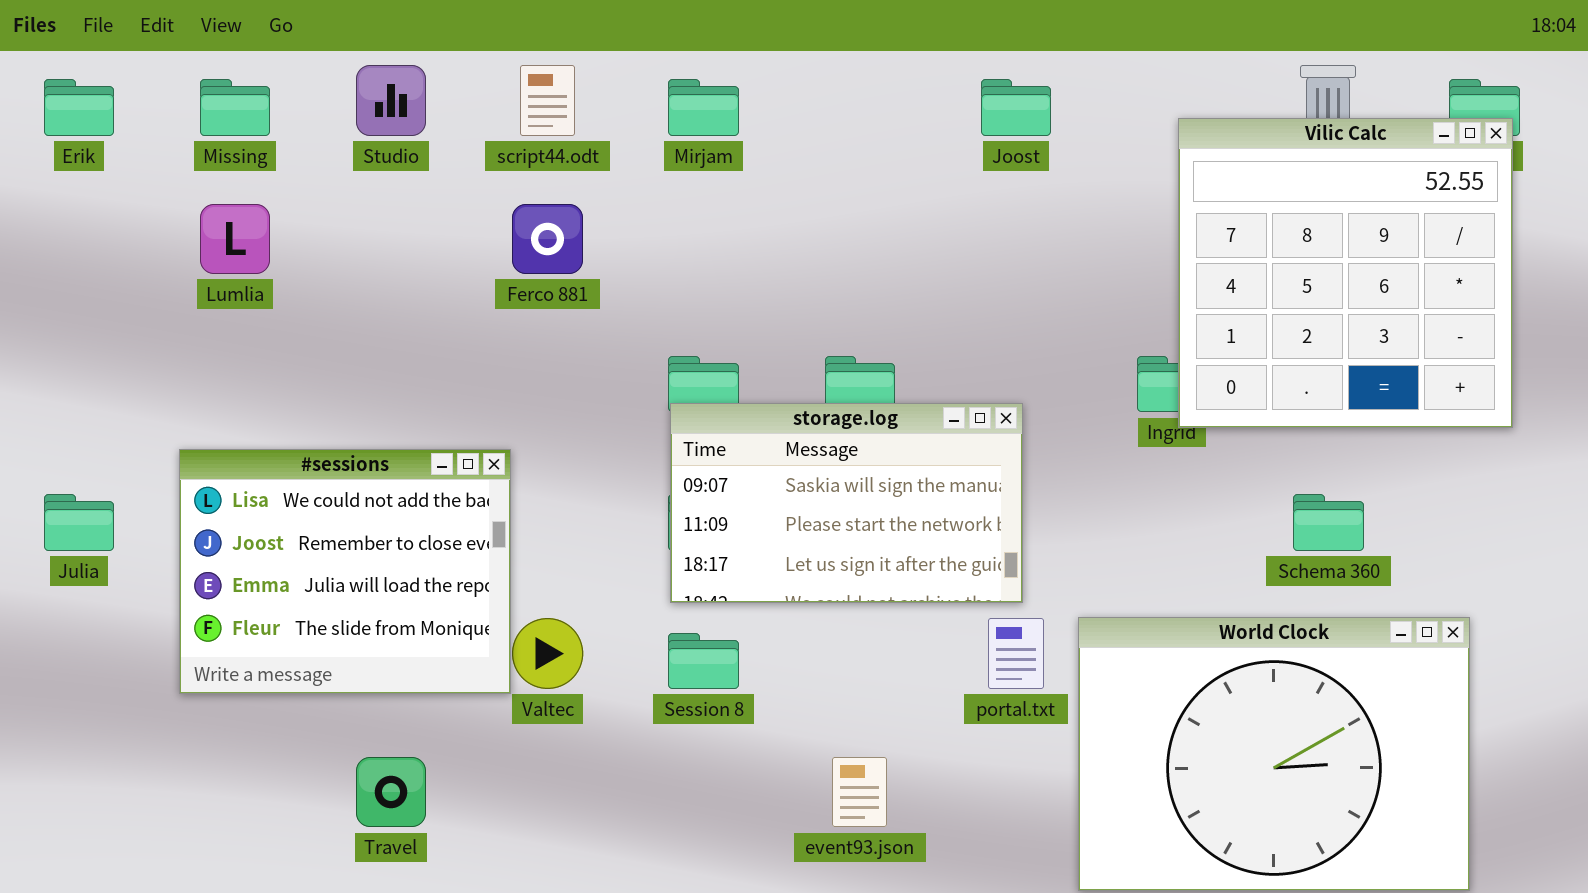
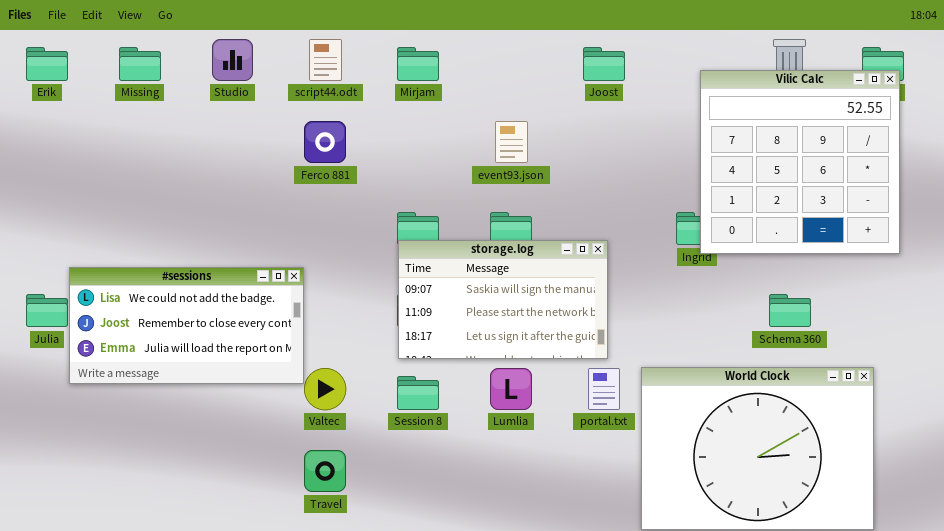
Lumlia: [200,204,270,274] -> [490,368,532,410], moved
#sessions: [179,449,511,694] -> [69,267,304,384], resized
Travel: [356,757,426,827] -> [304,450,346,492], moved
event93.json: [832,757,887,827] -> [495,121,528,163], moved

